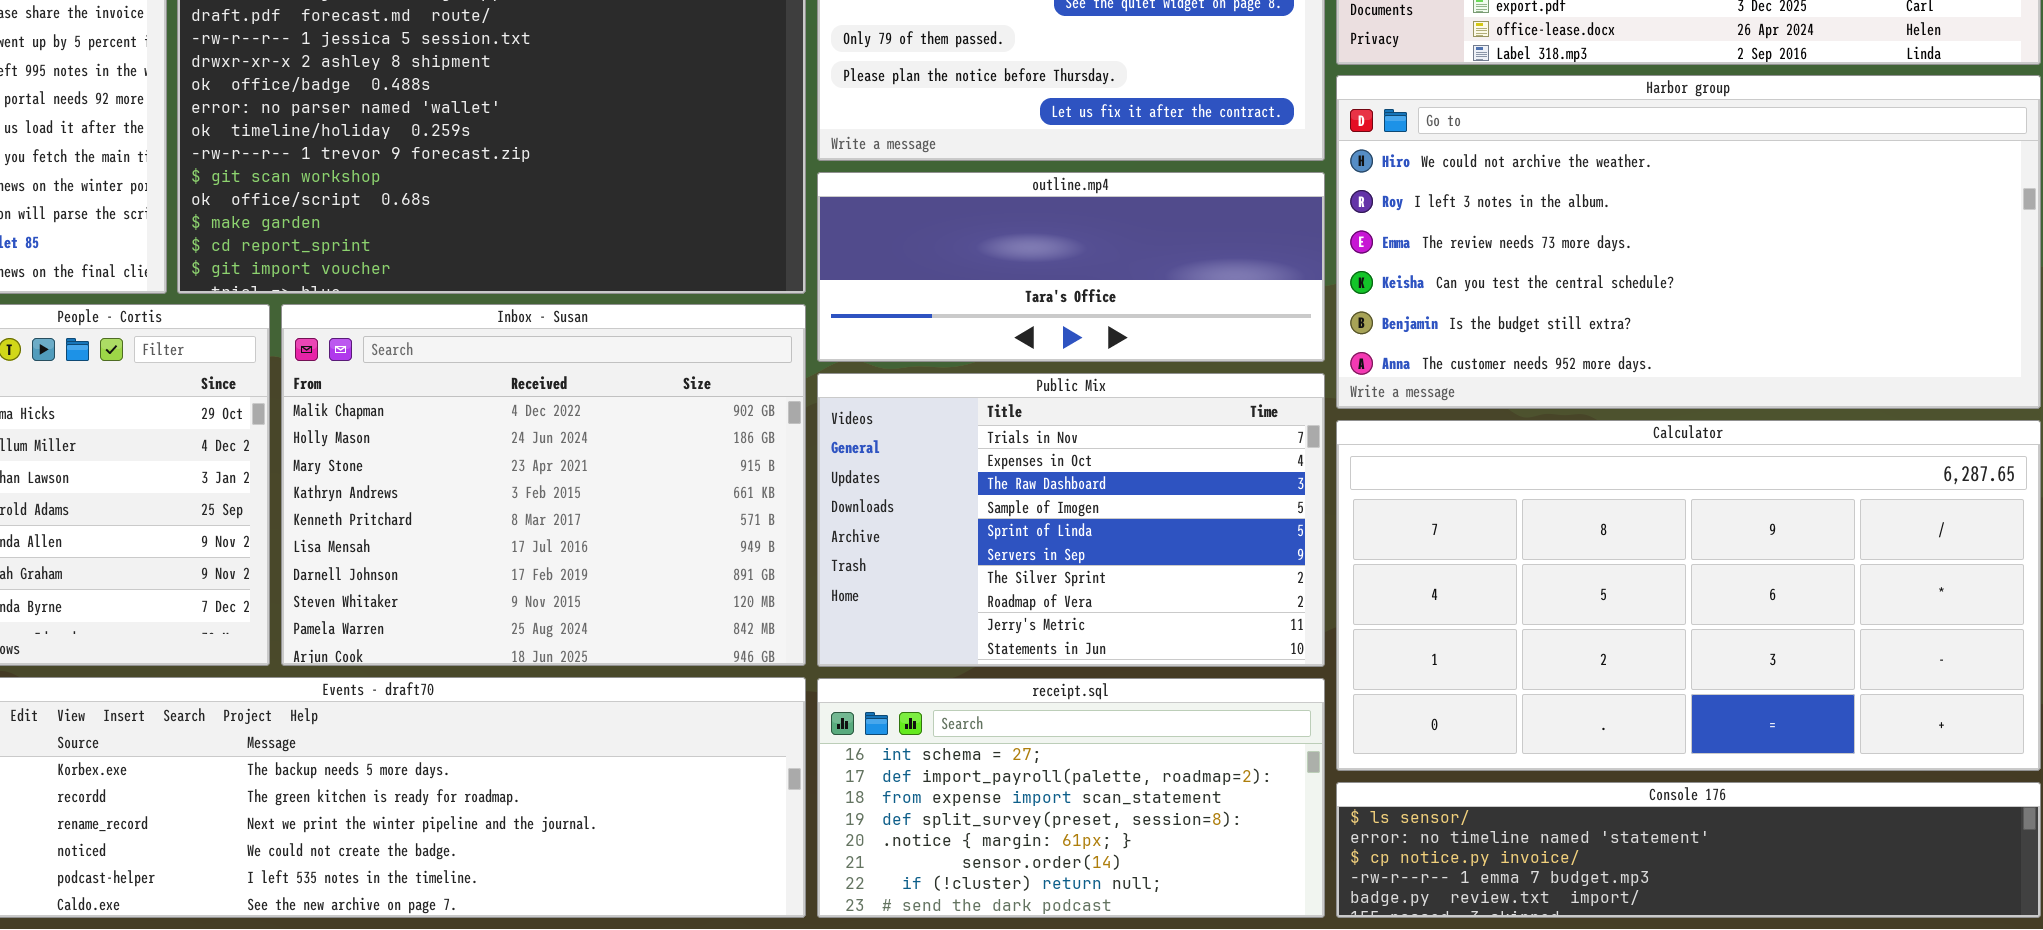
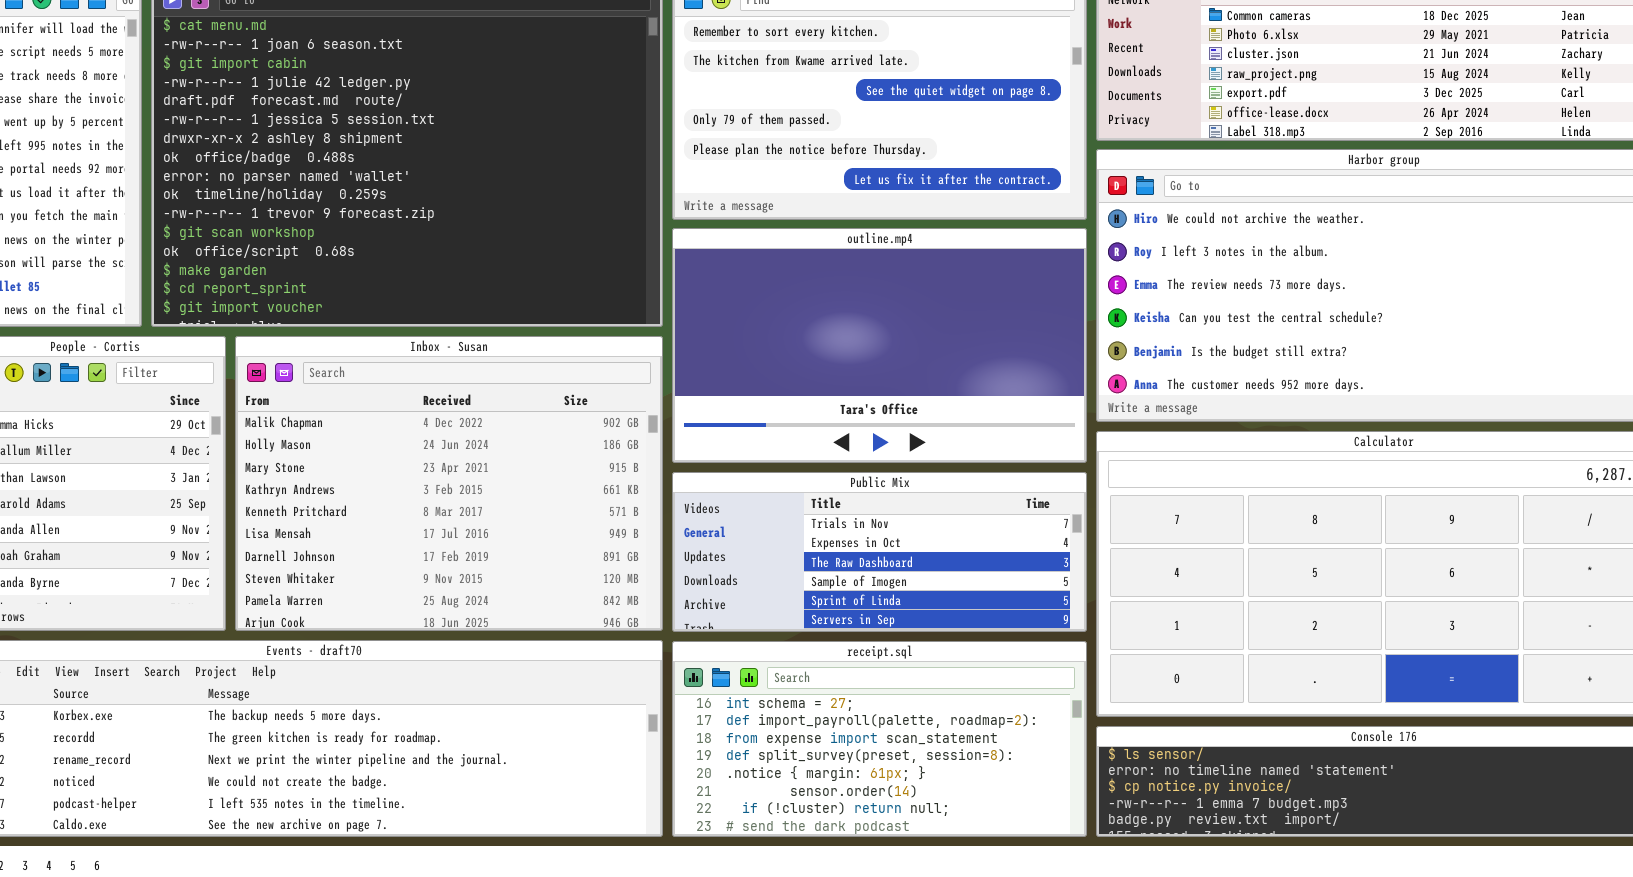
outline.mp4: [817,172,1325,362] -> [672,228,1087,463], resized
Public Mix: [817,373,1325,667] -> [672,472,1087,632], resized

